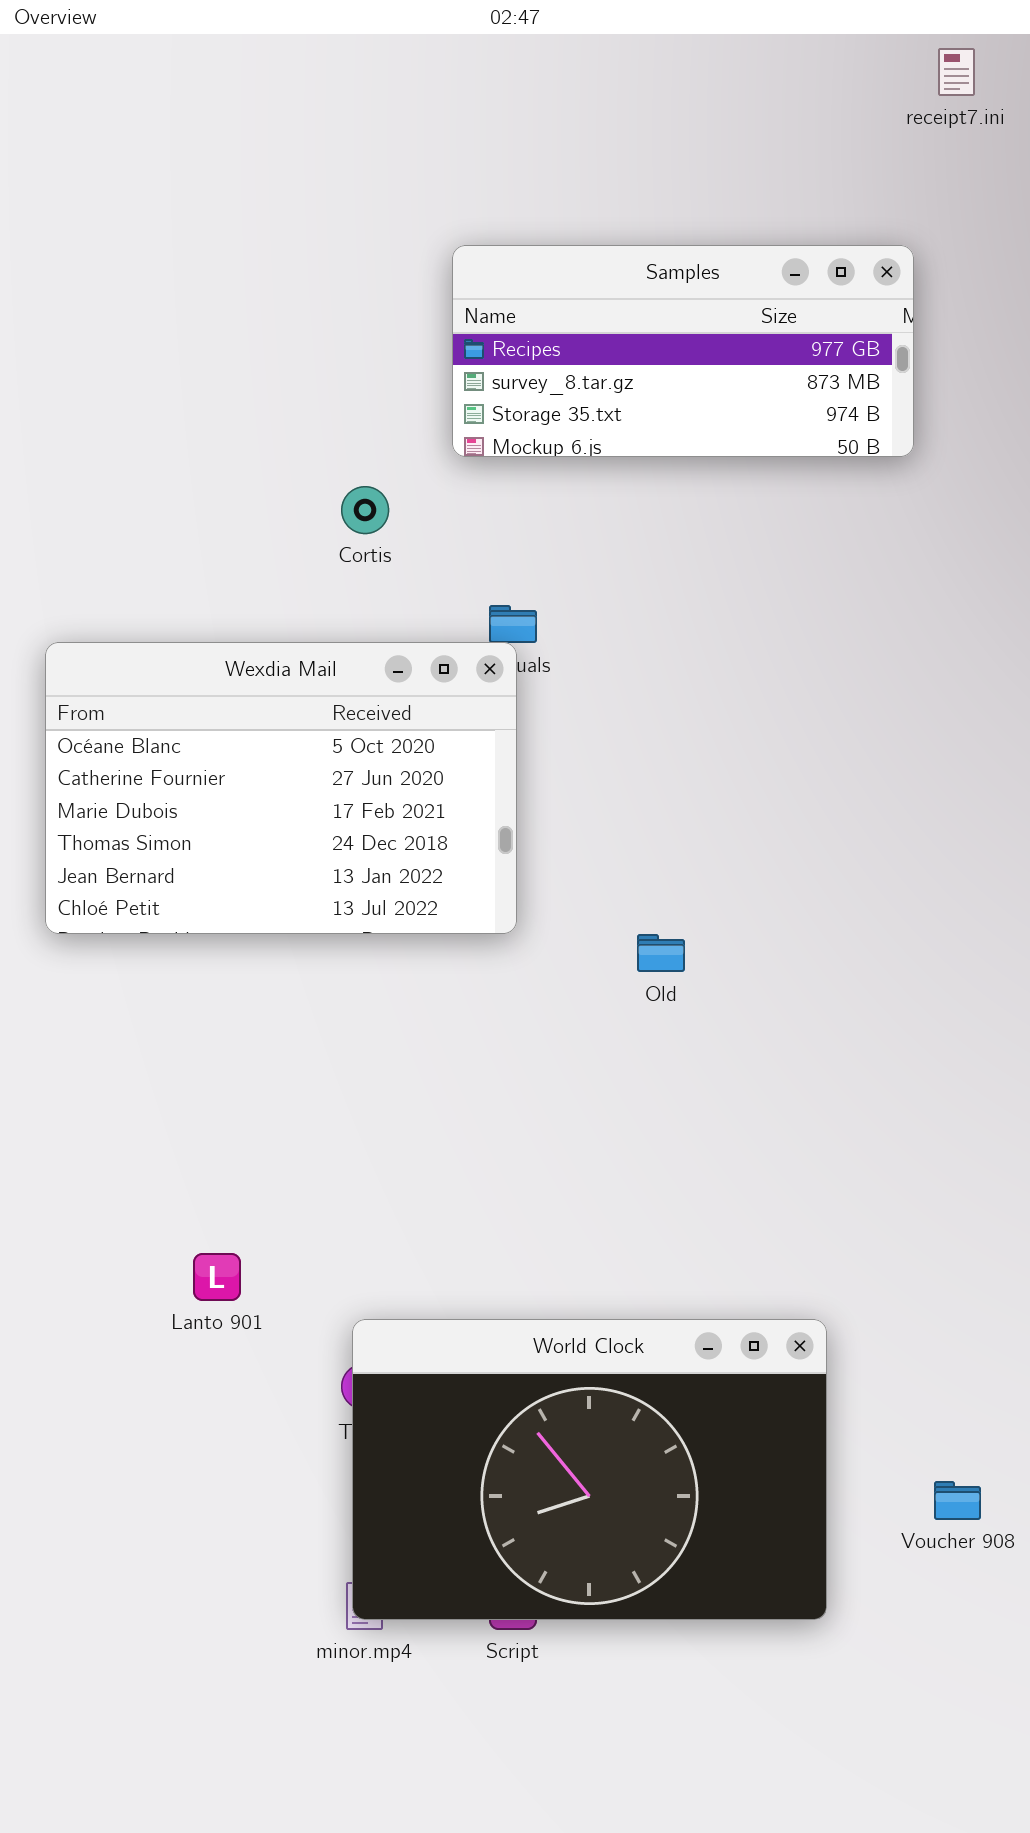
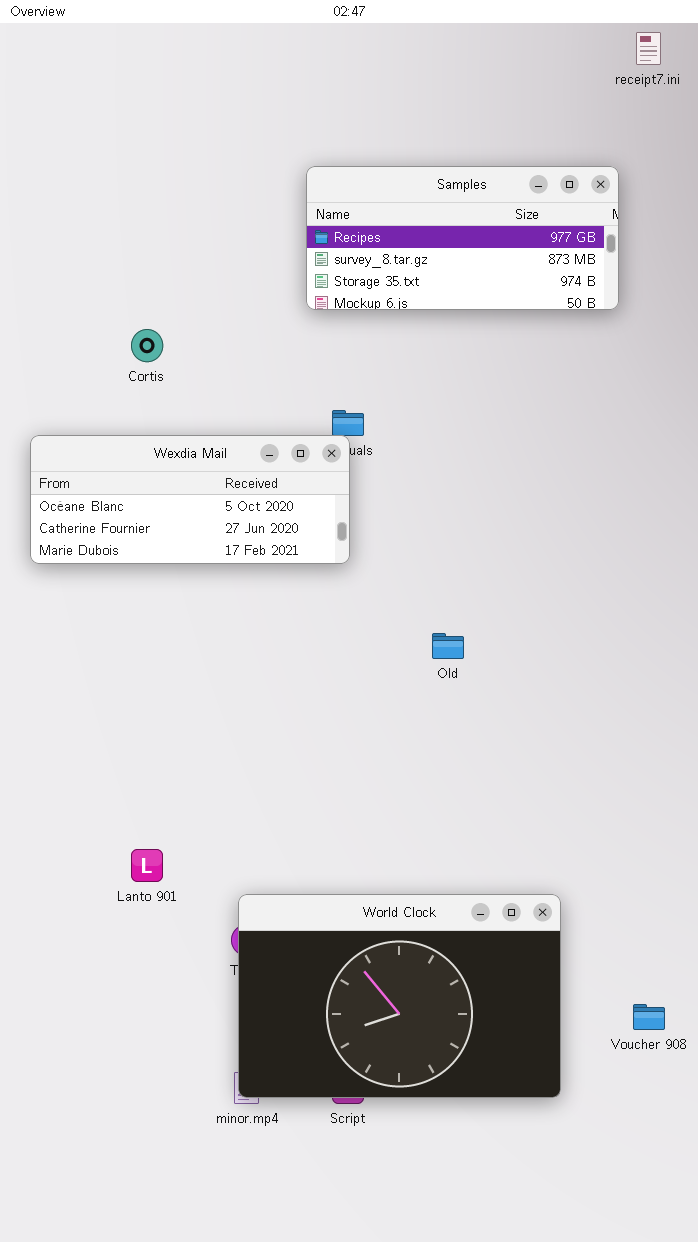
Cortis: [341,486,389,534] -> [131,329,163,362], moved
Wexdia Mail: [45,642,517,934] -> [30,435,350,564], resized

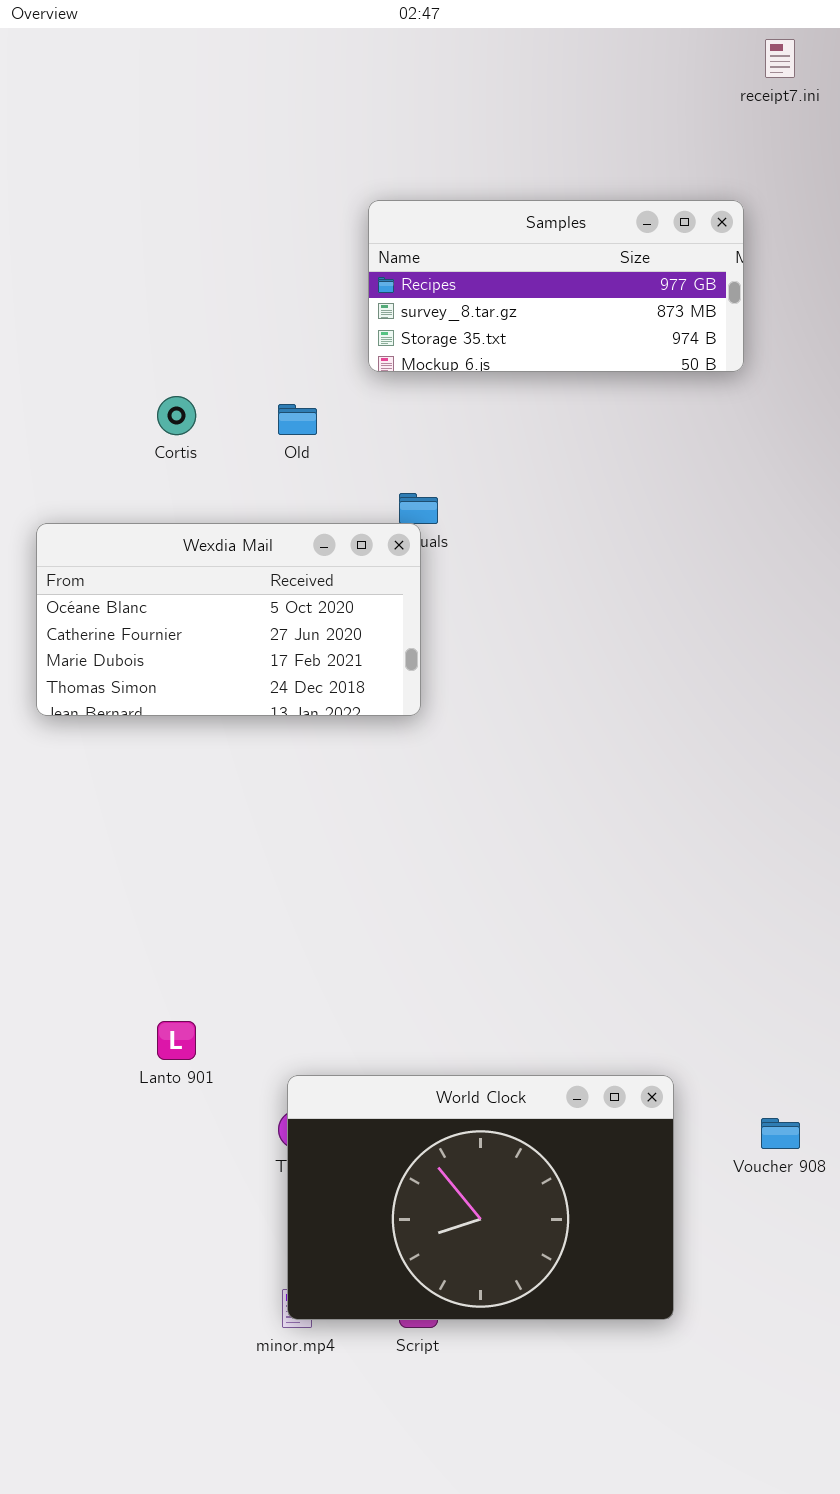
Wexdia Mail: [30,435,350,564] -> [36,523,421,716], resized
Old: [432,633,464,659] -> [278,404,317,435], moved
Voucher 908: [633,1004,665,1030] -> [761,1118,800,1149], moved

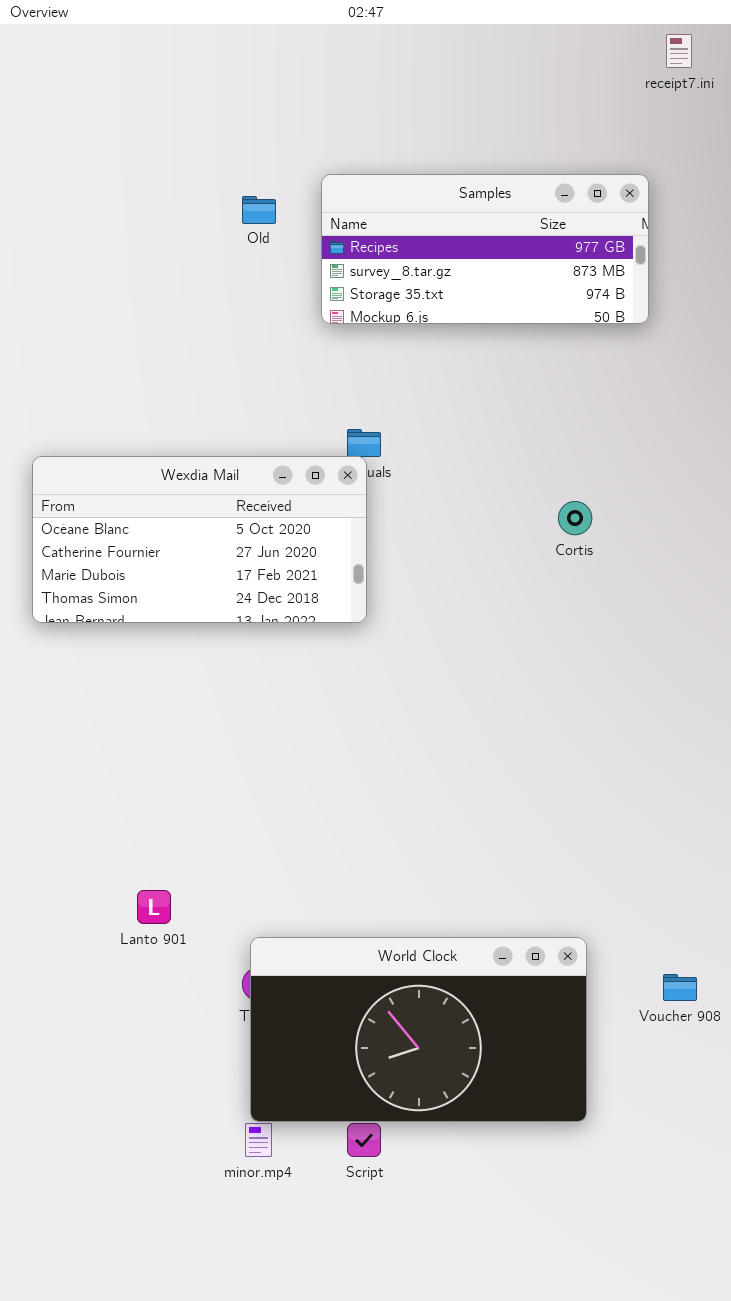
Cortis: [157,396,196,435] -> [558,501,592,535], moved
Old: [278,404,317,435] -> [242,196,276,224], moved
World Clock: [287,1075,674,1320] -> [250,937,587,1122], resized

